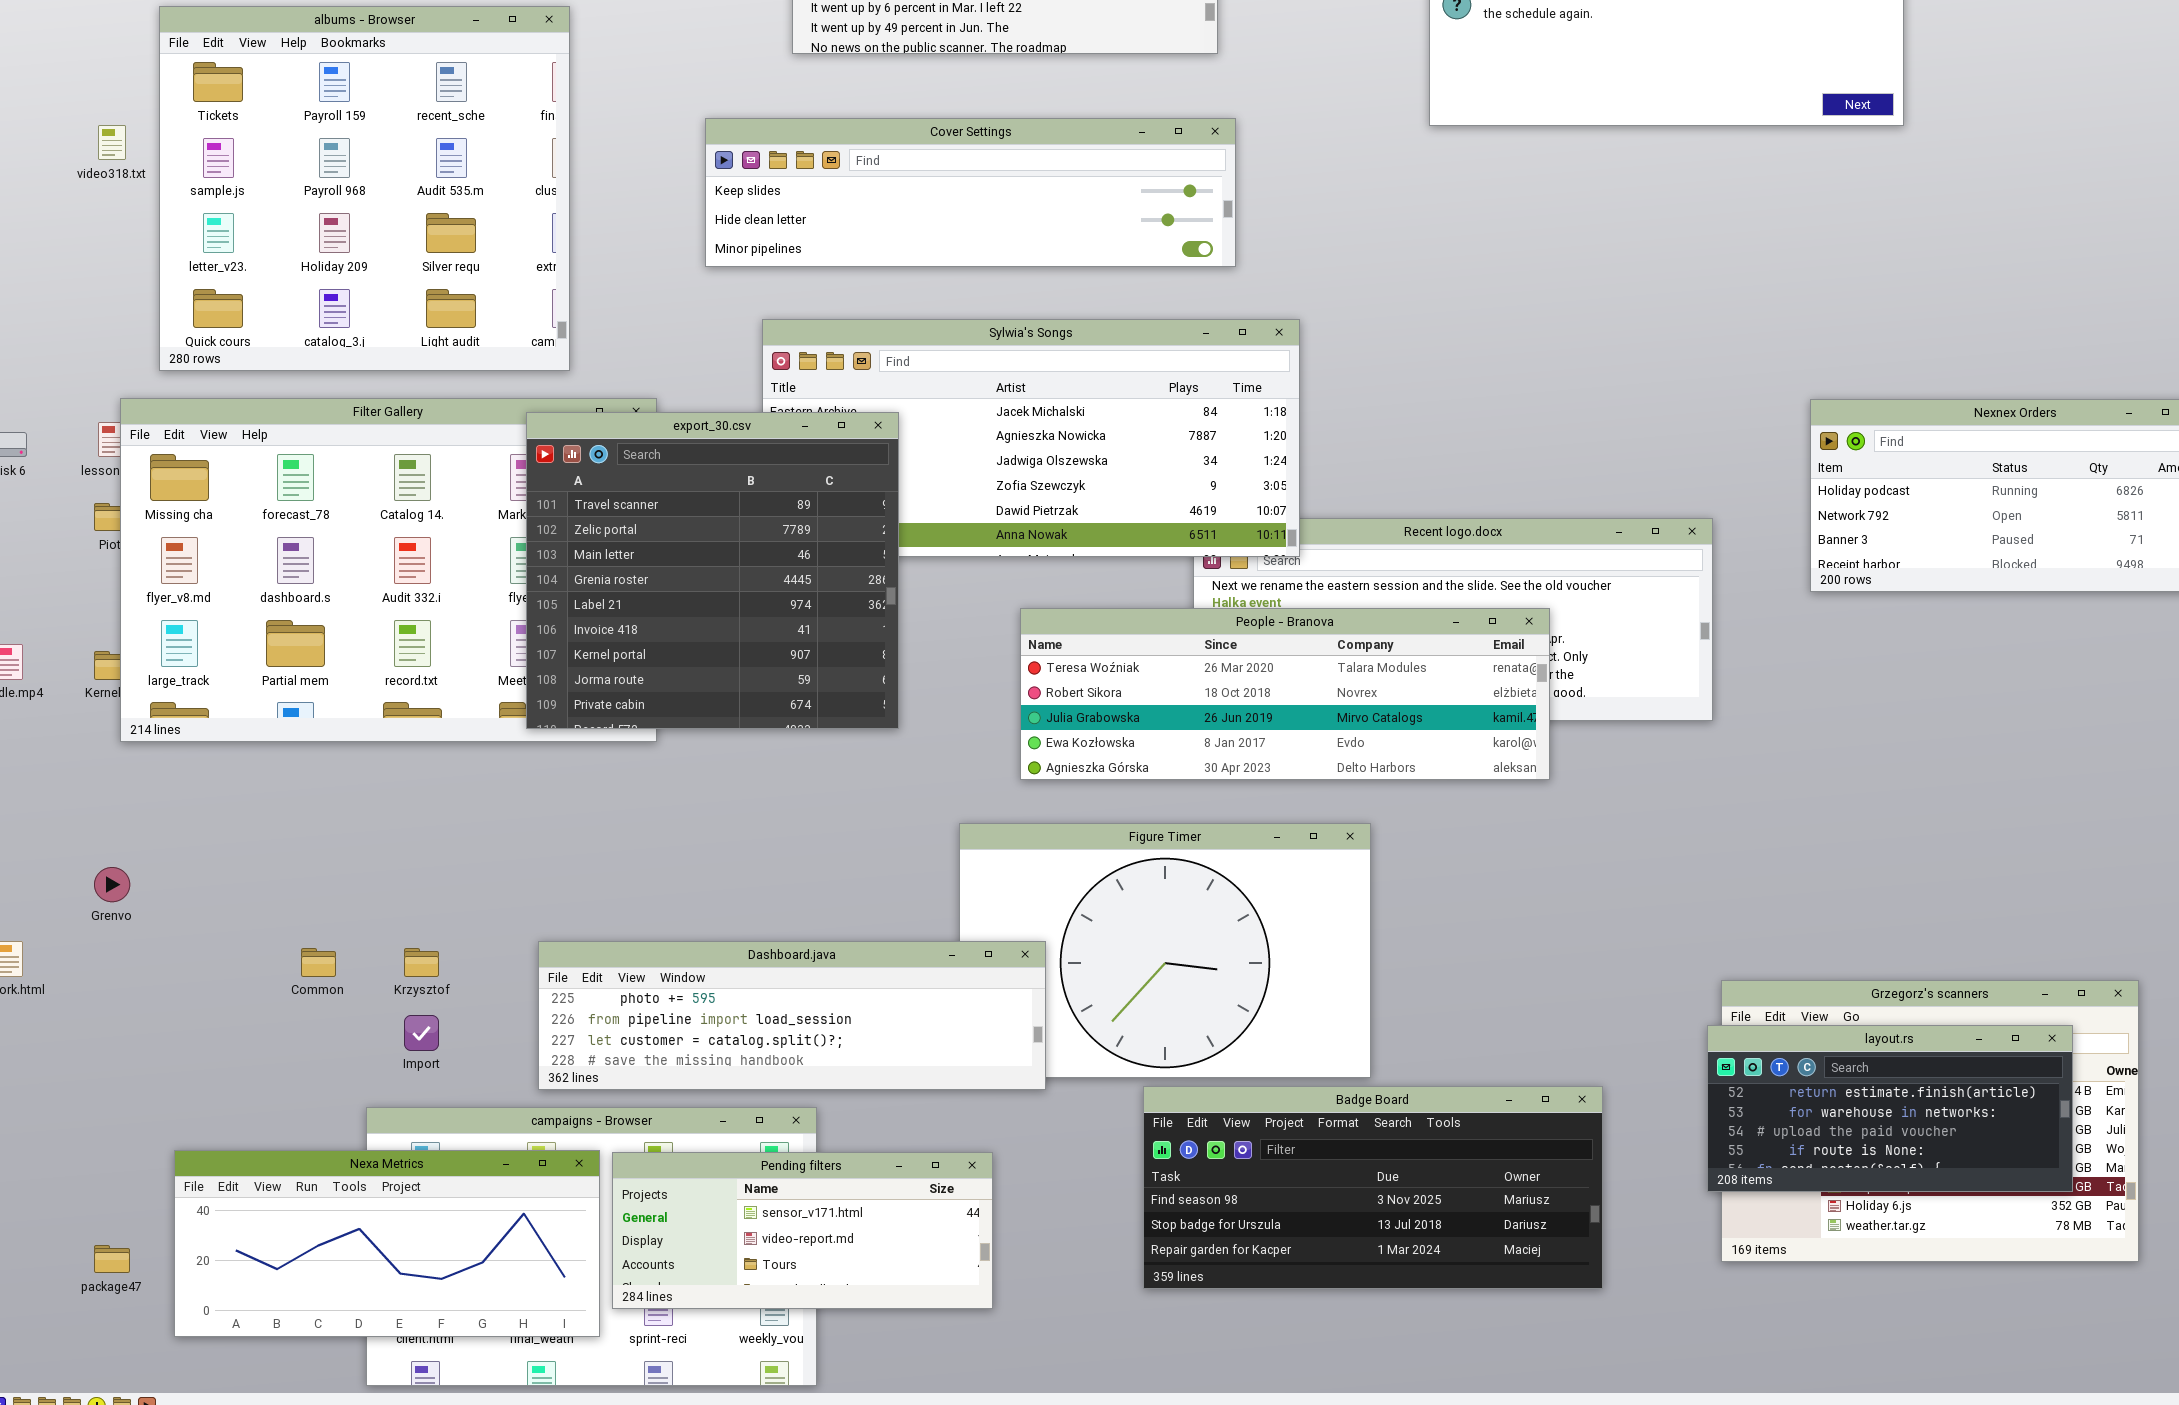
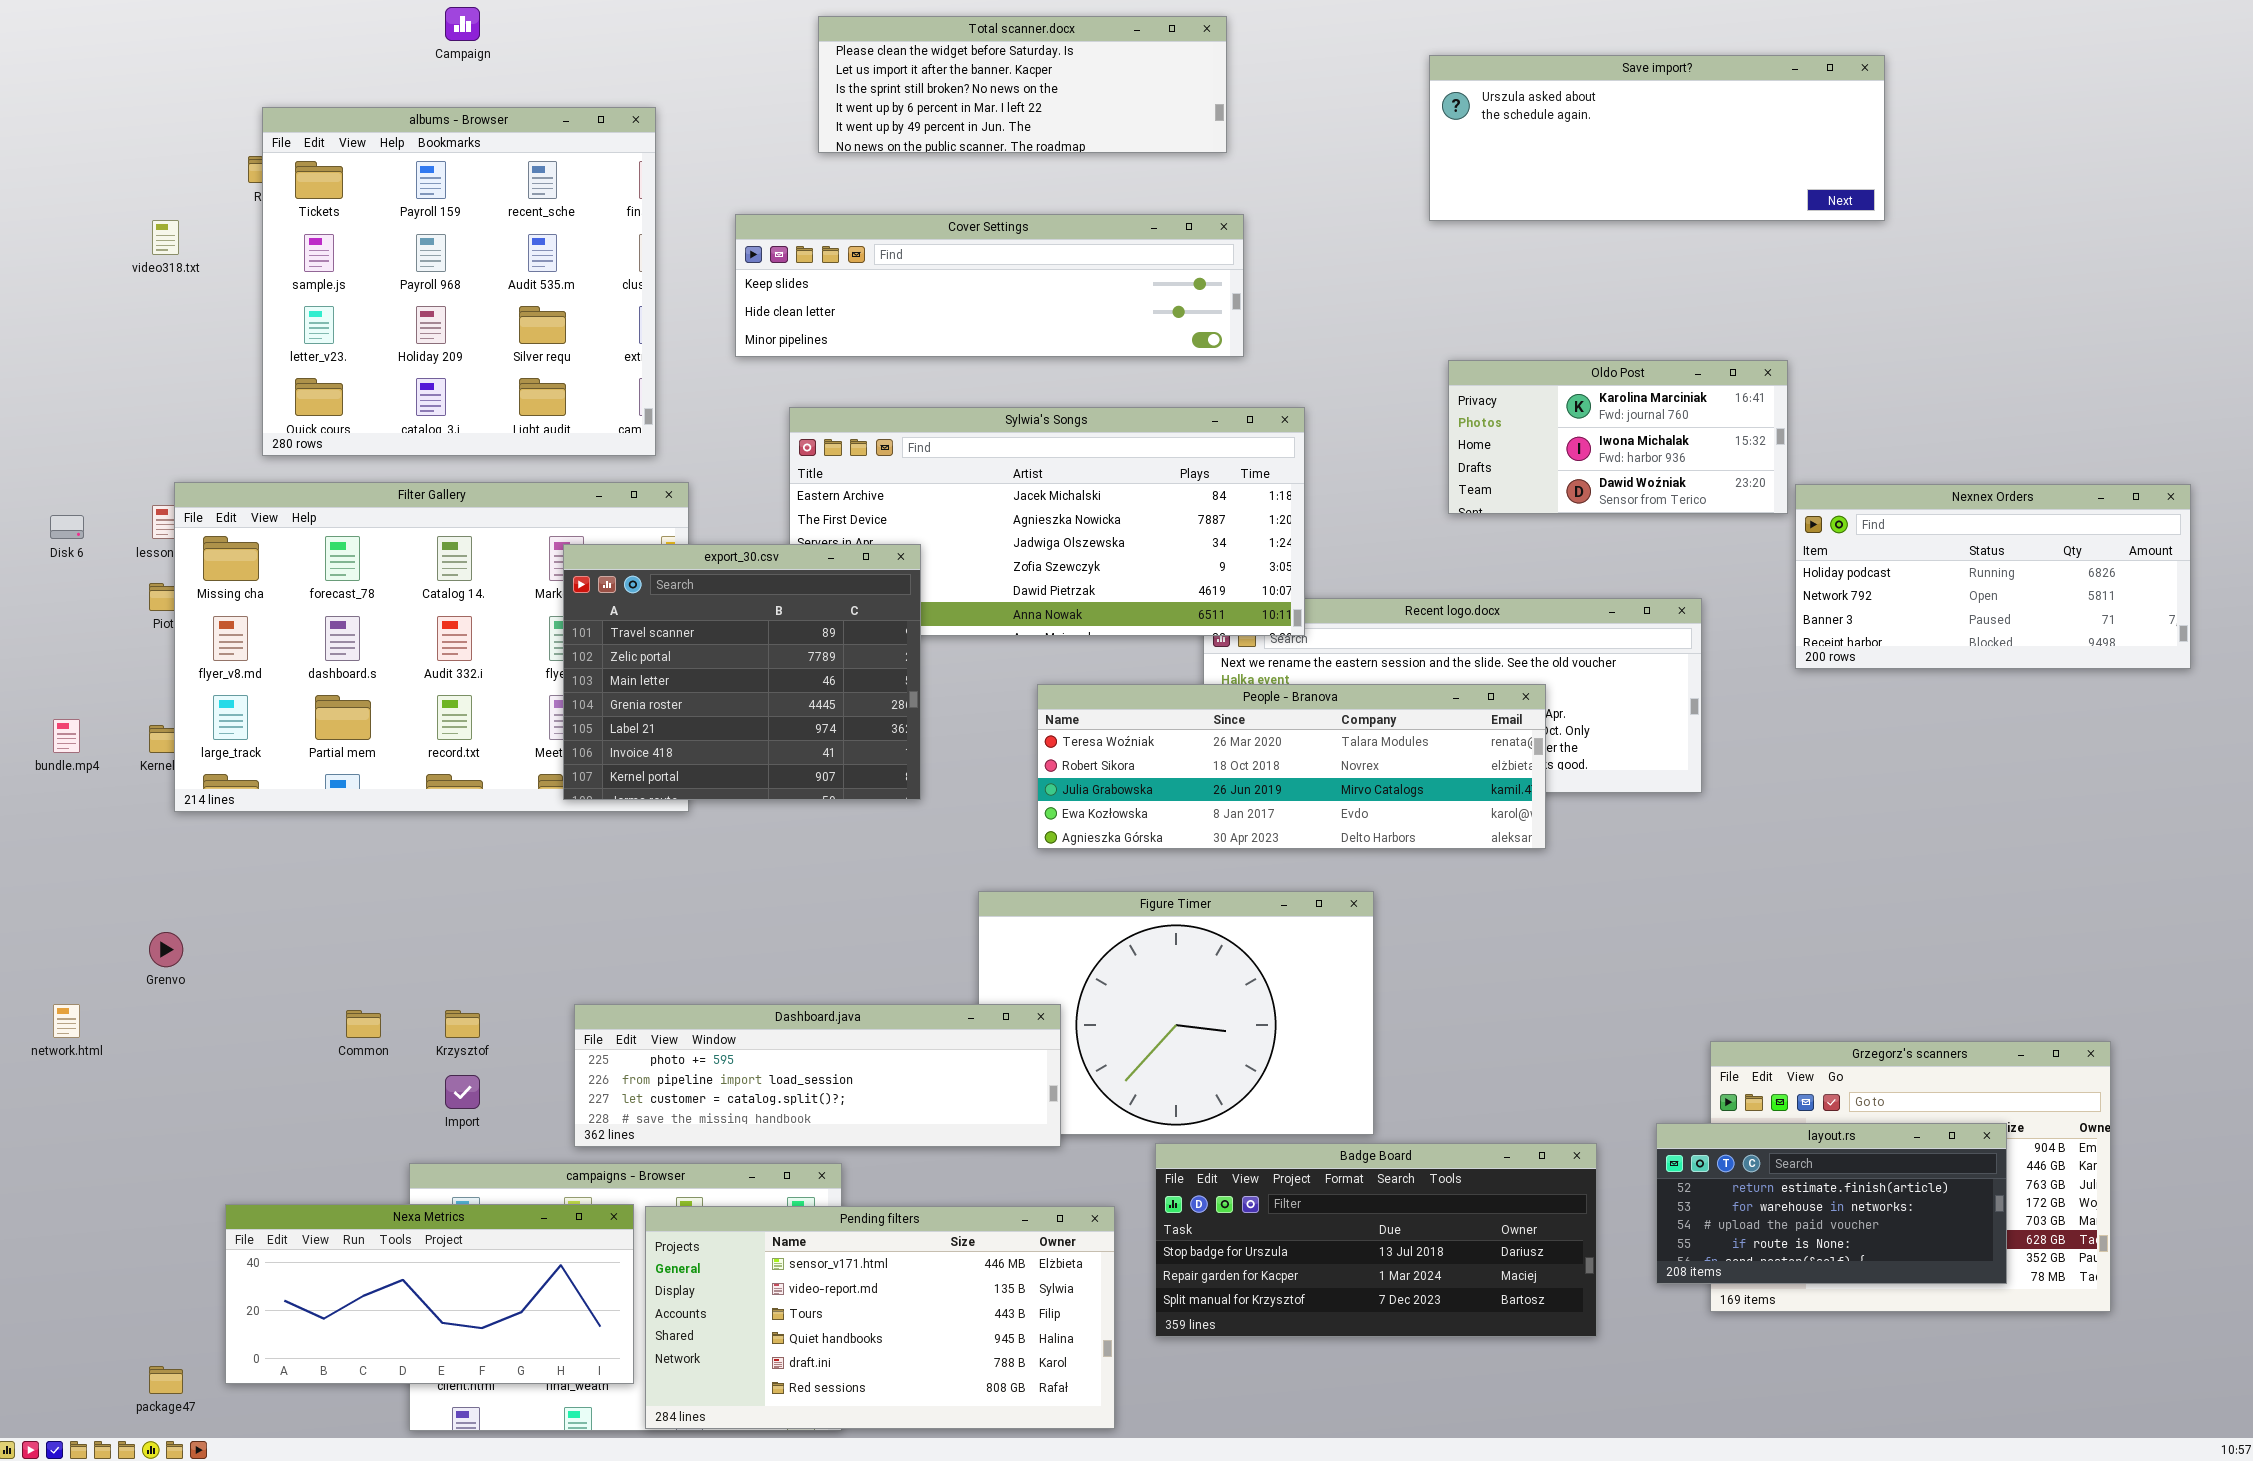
albums - Browser: [159,6,570,371] -> [262,107,656,456], moved
Oldo Post: none -> [1448,360,1788,514], opened
export_30.csv: [526,412,899,729] -> [563,544,921,800], resized
layout.rs: [1707,1025,2073,1192] -> [1656,1123,2007,1284], moved
Badge Board: [1143,1086,1603,1289] -> [1155,1143,1597,1337], scrolled down 1 row
Pending filters: [612,1152,993,1309] -> [645,1206,1115,1429], resized
package47: [94,1245,130,1273] -> [149,1366,183,1394], moved

